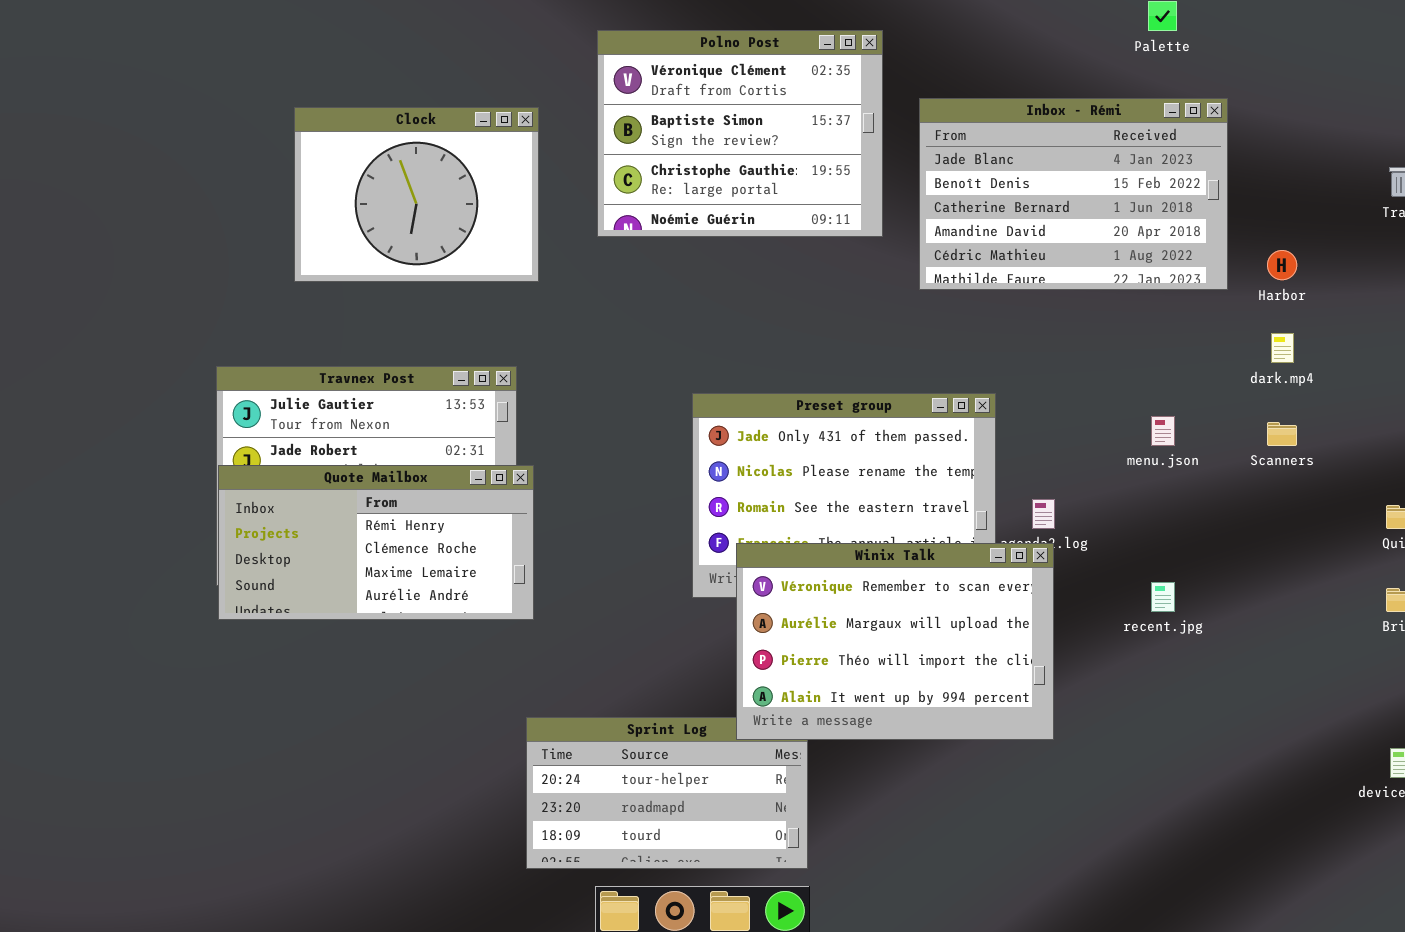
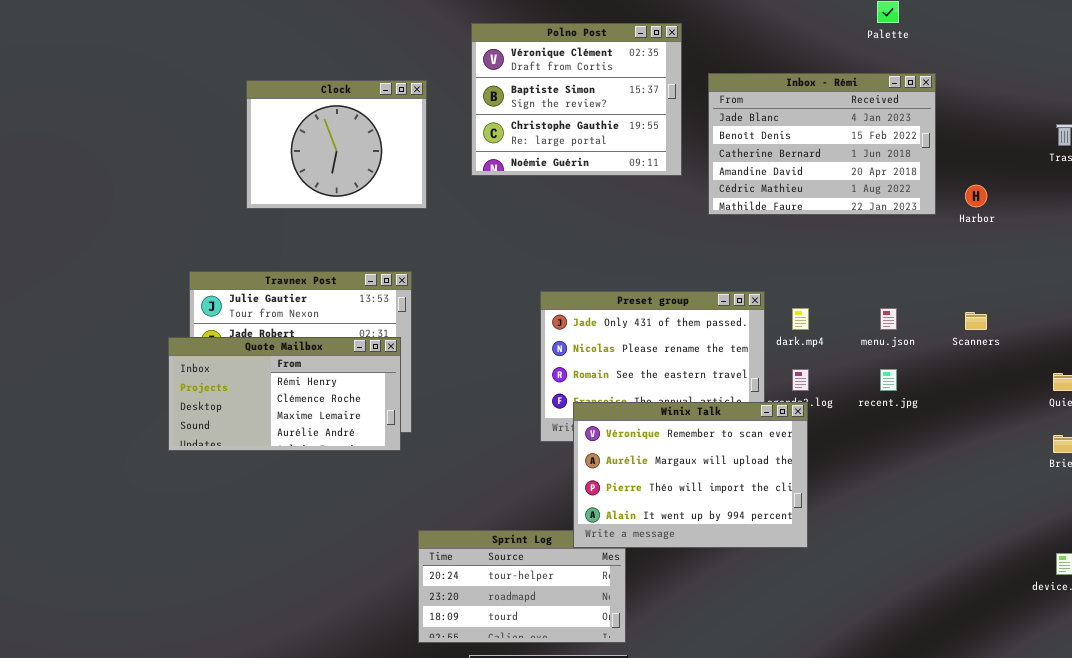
dark.mp4: [1271,333,1294,363] -> [792,308,809,330], moved
Quote Mailbox: [218,465,534,620] -> [168,337,401,451], moved
recent.jpg: [1151,582,1175,612] -> [880,369,897,391], moved

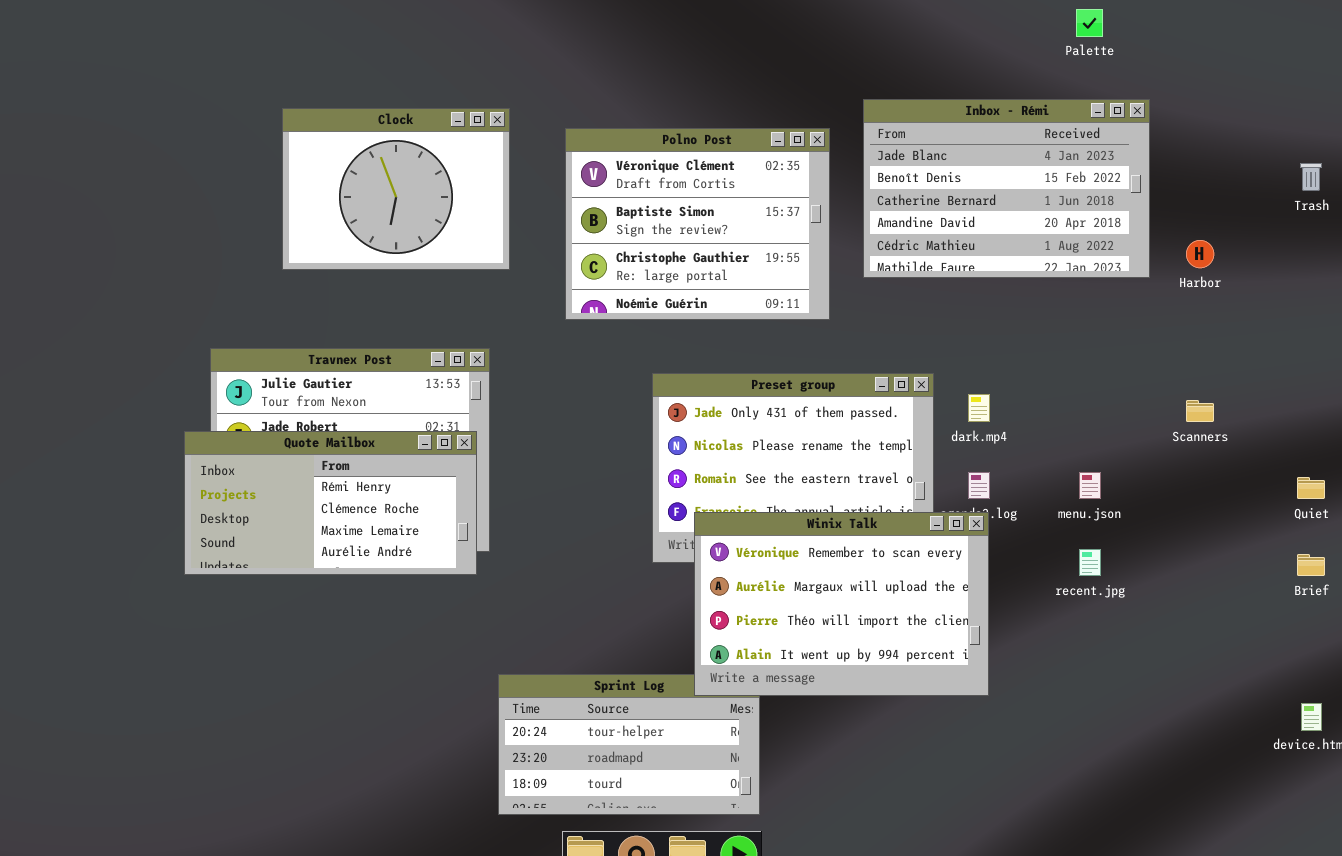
Polno Post: [471,23,682,176] -> [565,128,830,320], moved
menu.json: [880,308,897,330] -> [1079,472,1101,499], moved
recent.jpg: [880,369,897,391] -> [1079,549,1101,576], moved

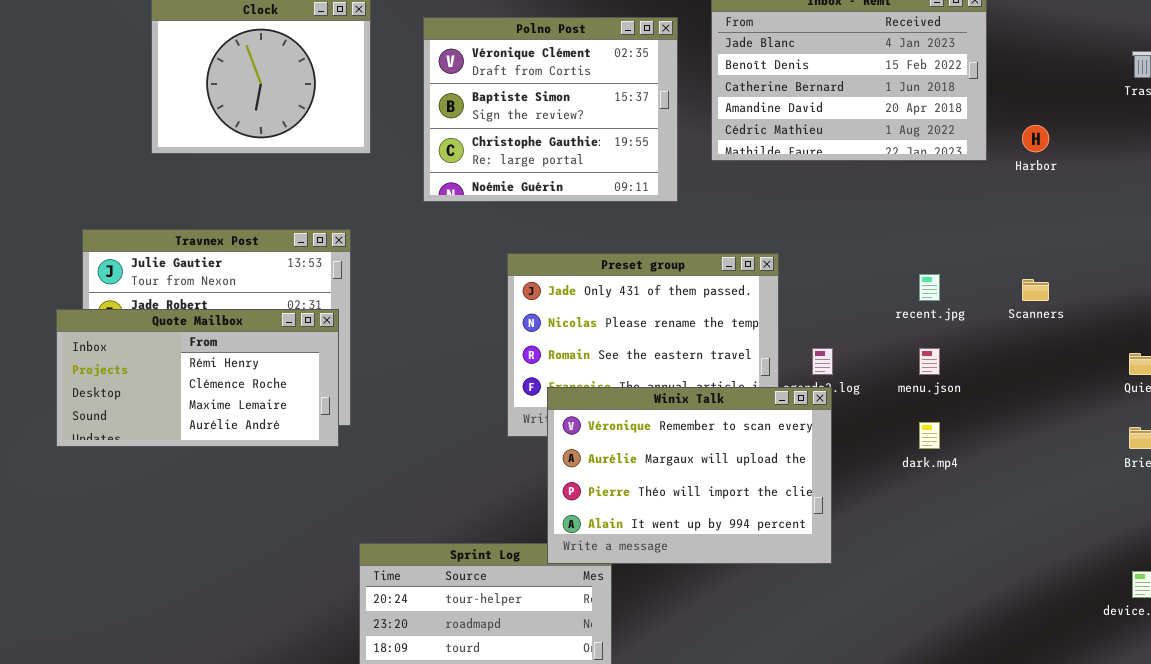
dark.mp4: [968,394,990,422] -> [919,422,940,449], moved
recent.jpg: [1079,549,1101,576] -> [919,274,940,301], moved

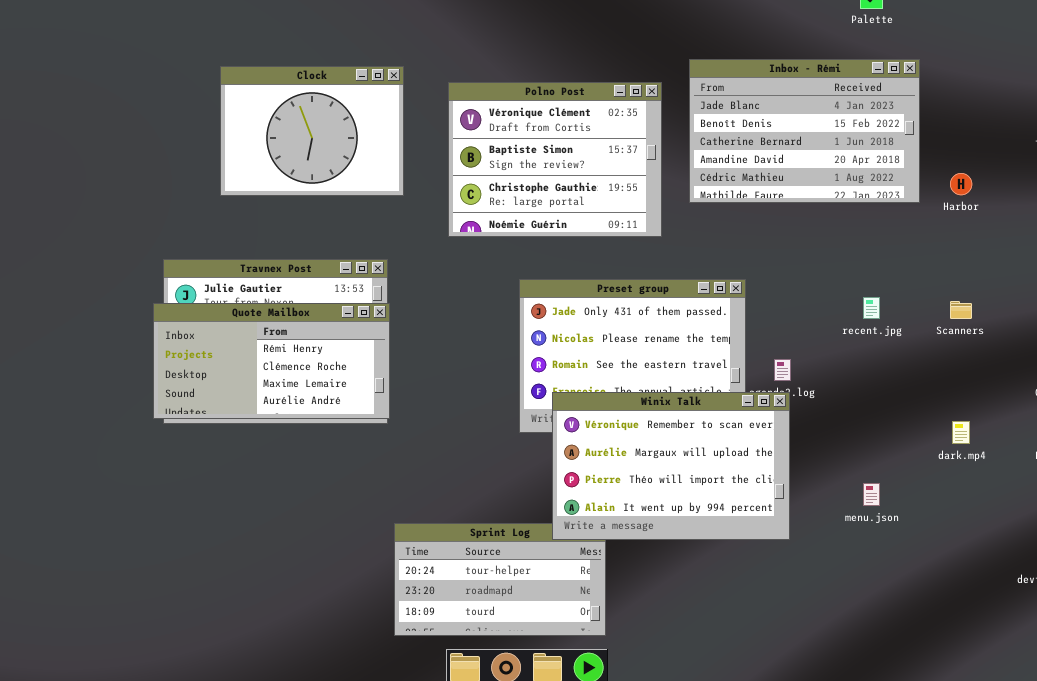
Quote Mailbox: [56,309,339,447] -> [153,303,390,419], moved
menu.json: [919,348,940,375] -> [863,483,880,506], moved
dark.mp4: [919,422,940,449] -> [952,421,970,444], moved

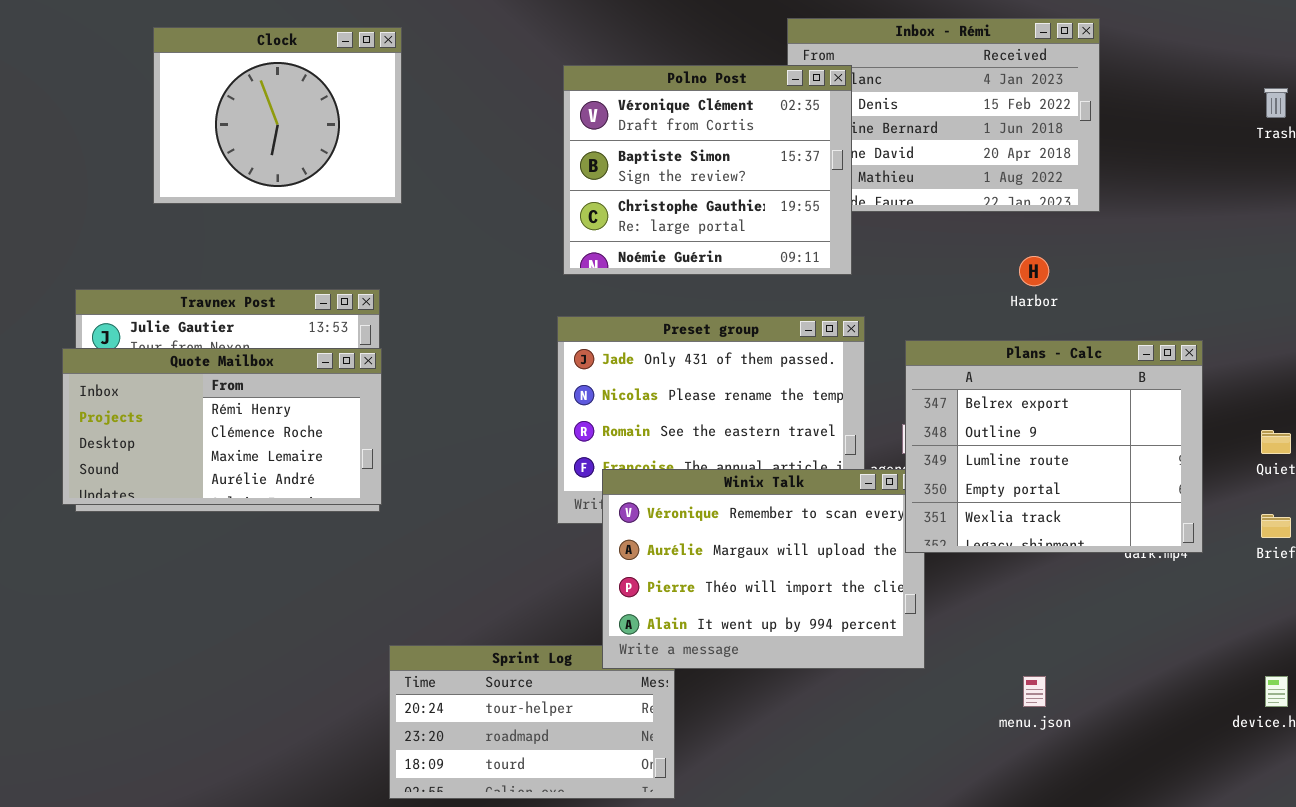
Polno Post: [448,82,662,237] -> [563,65,852,275], moved
Harbor: [950,173,972,195] -> [1019,256,1049,286], moved
Plans - Calc: none -> [905,340,1203,553], opened
menu.json: [863,483,880,506] -> [1023,676,1046,707], moved

